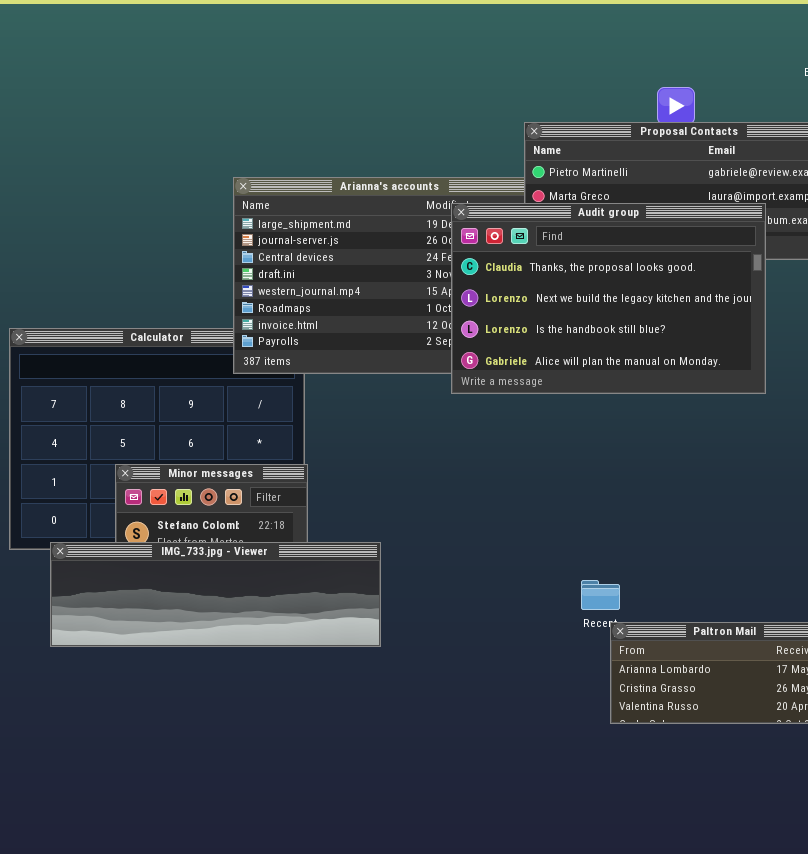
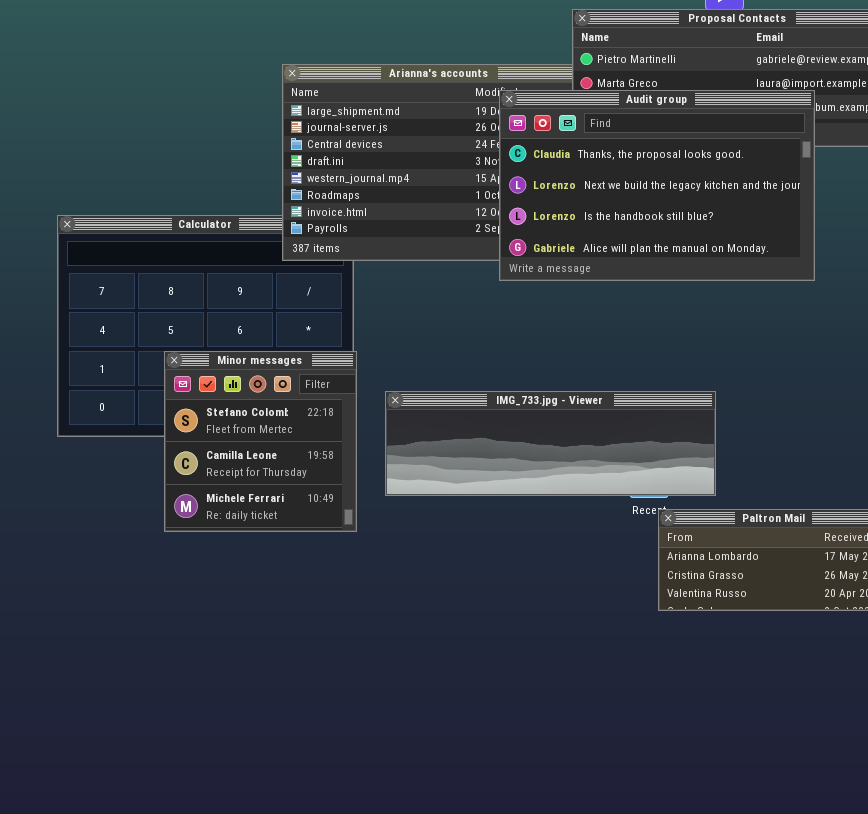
IMG_733.jpg - Viewer: [50,542,381,647] -> [385,391,716,496], moved

